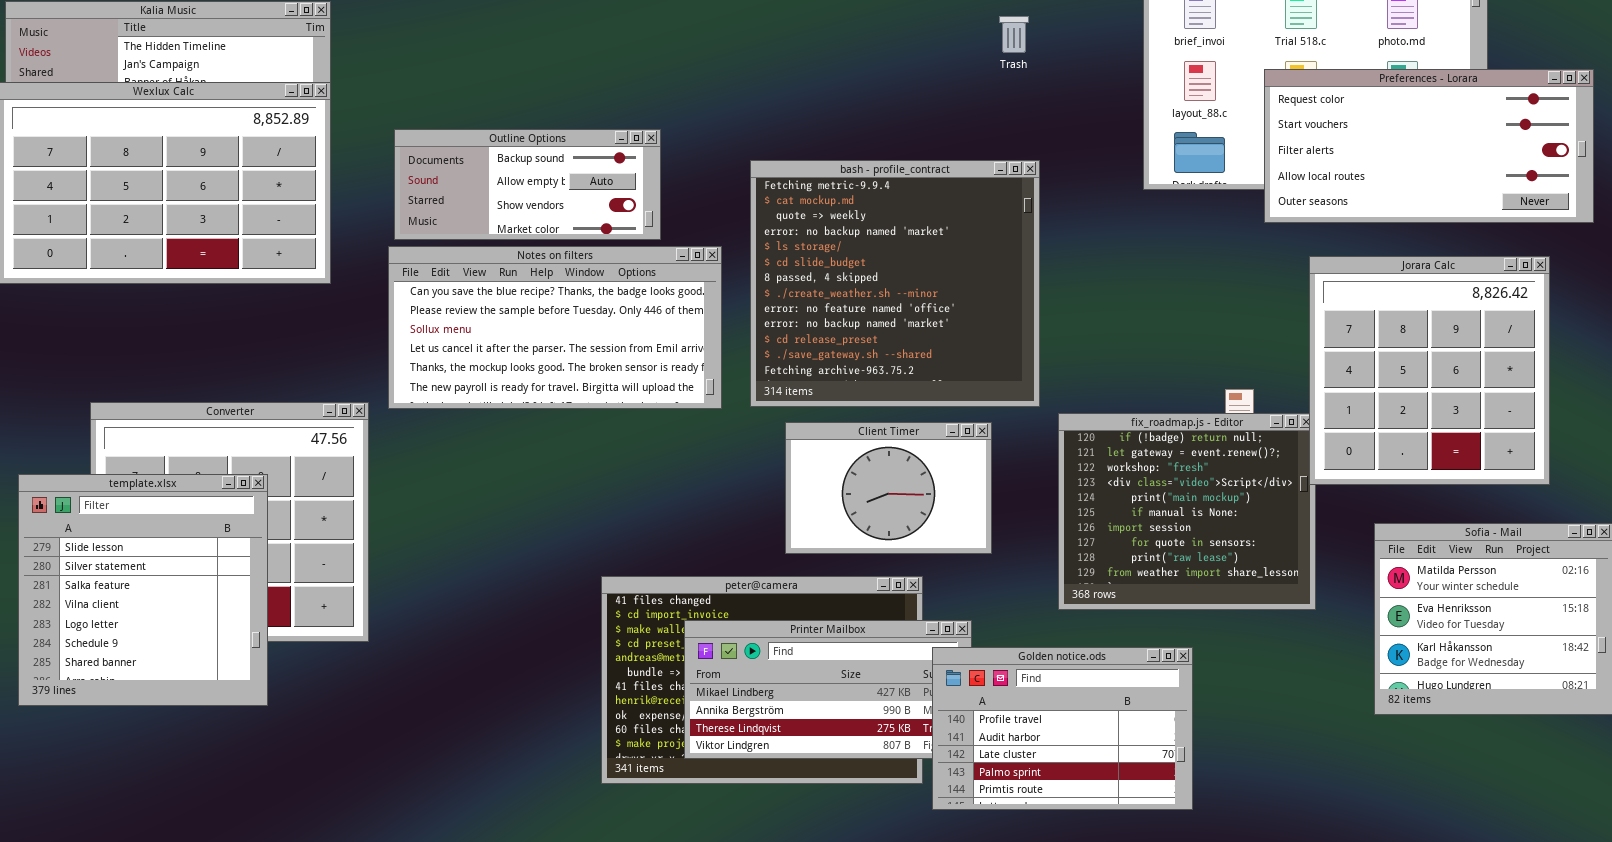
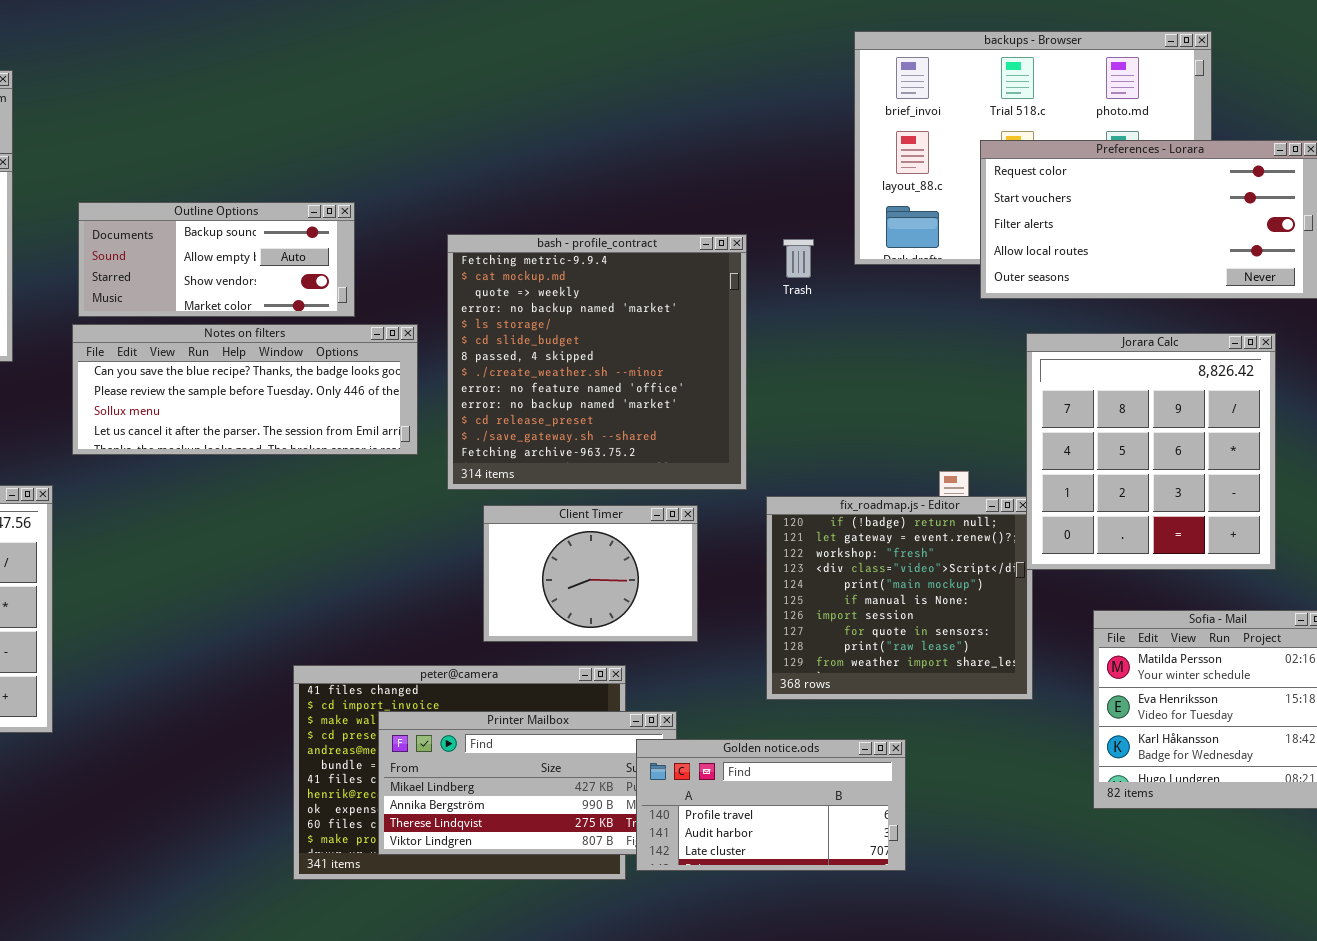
Trash: [999,16,1029,53] -> [783,239,814,278], moved
Notes on filters: [388,246,722,409] -> [72,324,418,455], resized
Golden notice.ods: [932,647,1193,810] -> [636,739,906,871], resized

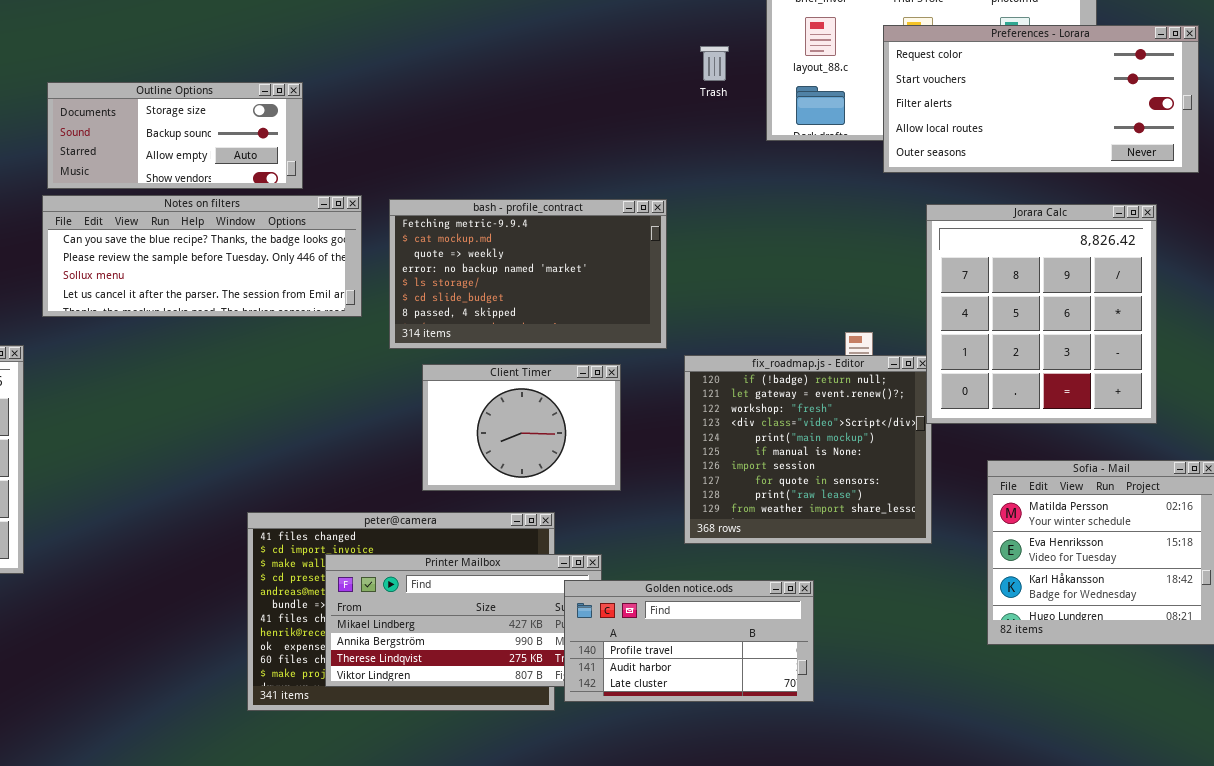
Outline Options: [78,202,355,317] -> [47,82,303,189], scrolled up 1 row
bash - profile_contract: [447,234,747,490] -> [389,199,667,349], resized
Trash: [783,239,814,278] -> [700,46,729,81], moved

